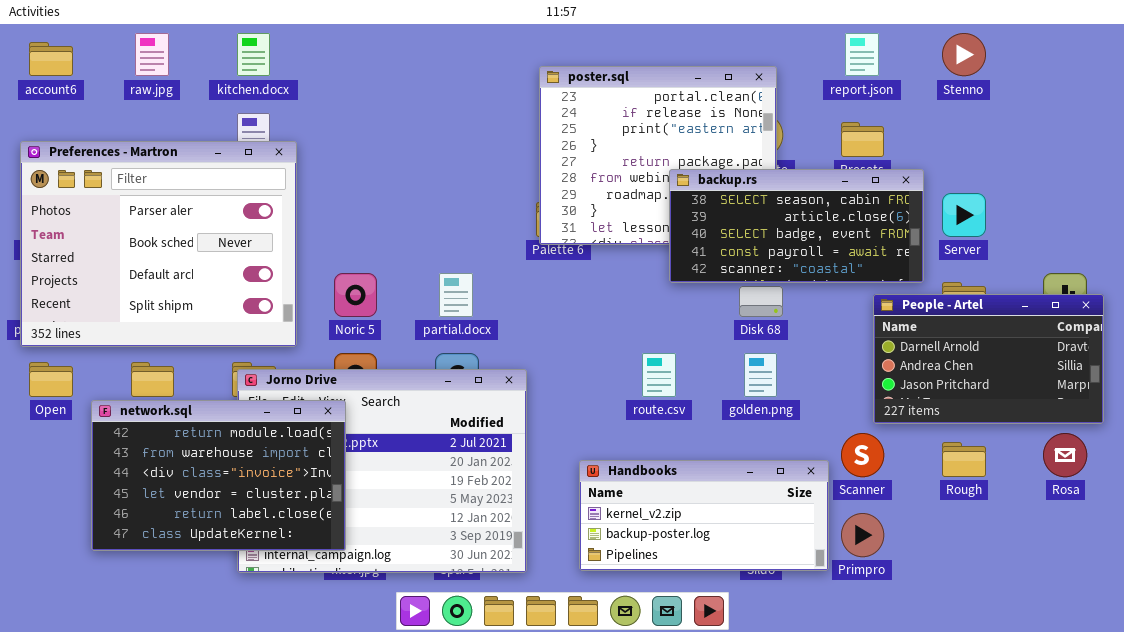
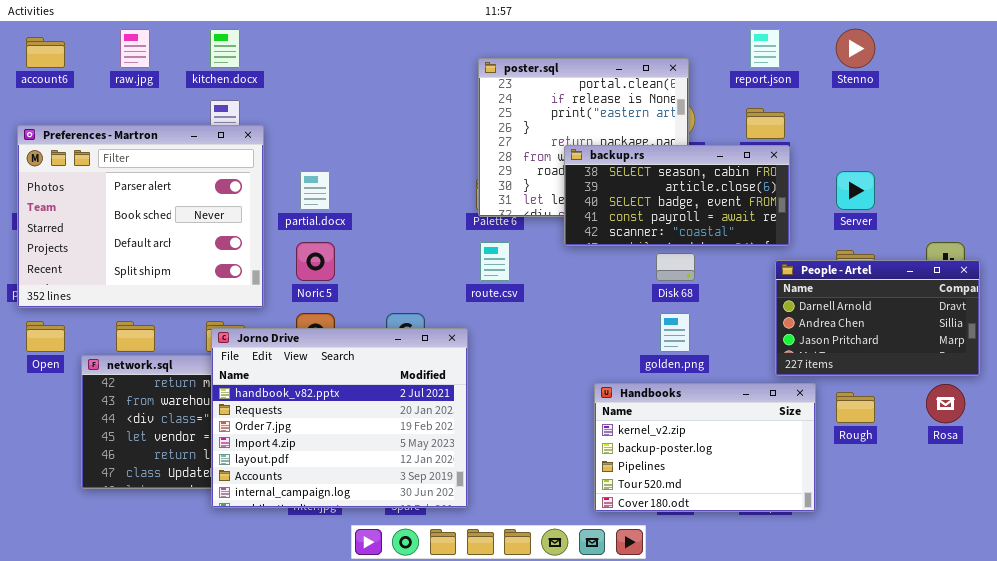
backup.rs: [669,169,924,283] -> [564,145,790,246], moved
partial.docx: [439,273,473,317] -> [300,171,330,210], moved
route.csv: [642,353,676,397] -> [480,242,510,281], moved
Jorno Drive: [237,369,527,573] -> [211,328,468,508], raised
Handbooks: [579,460,829,571] -> [594,383,816,512], moved, resized

